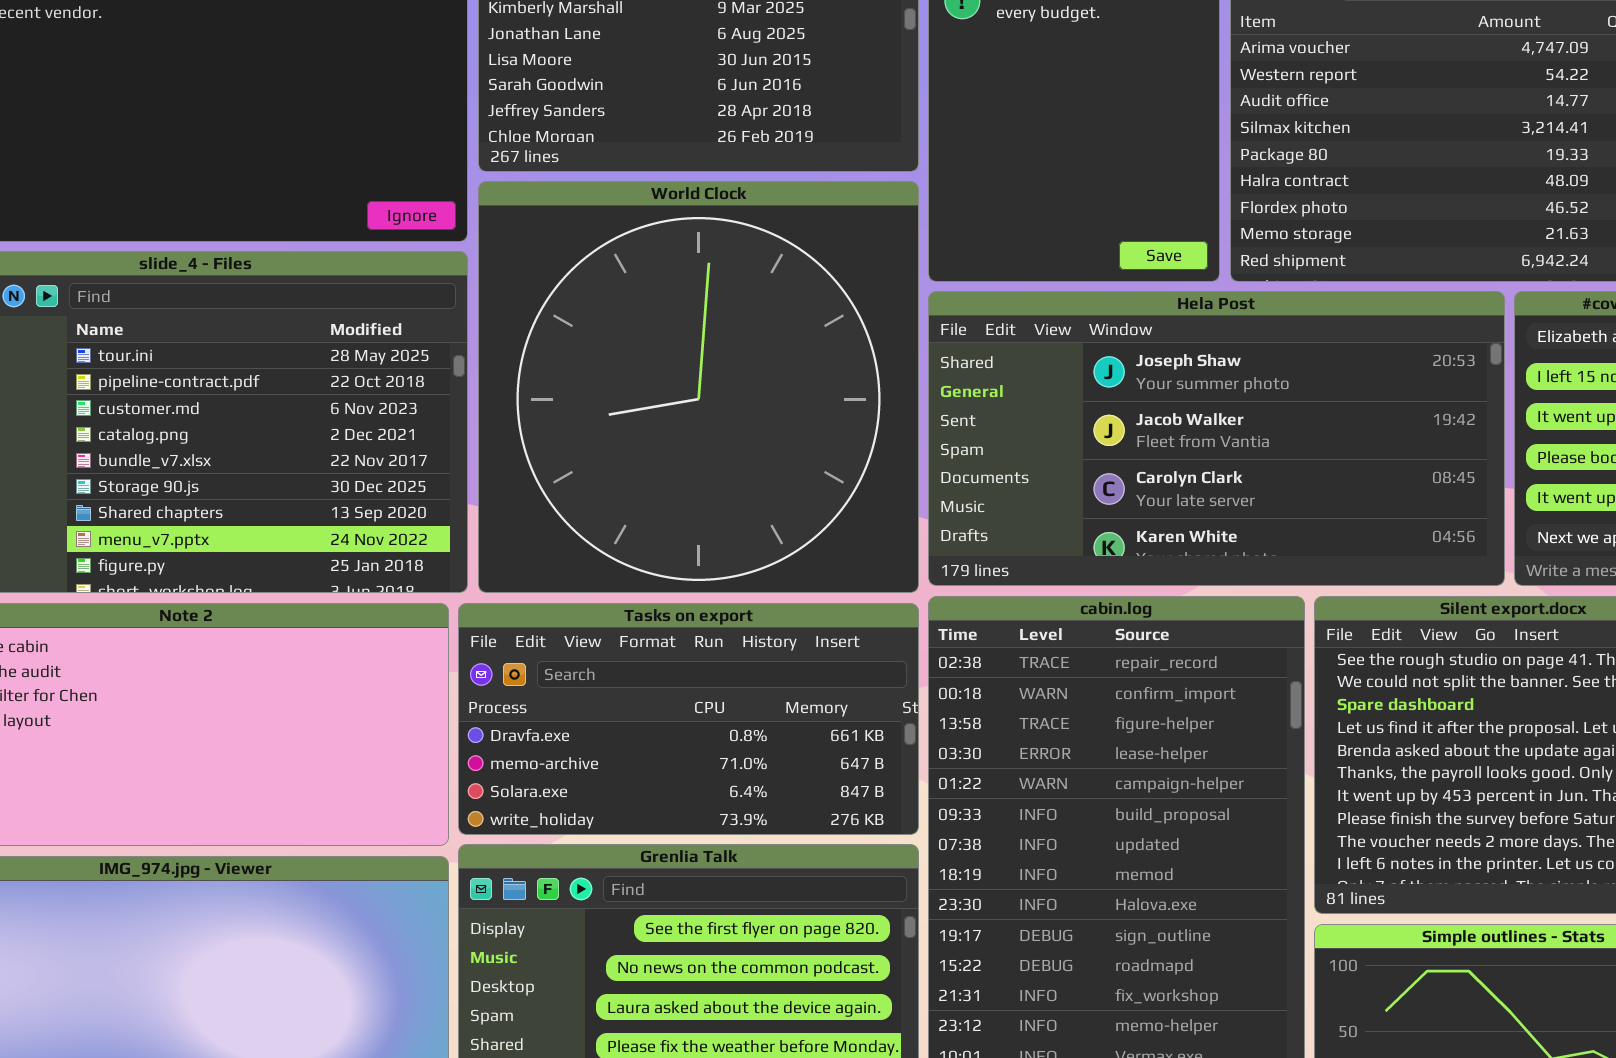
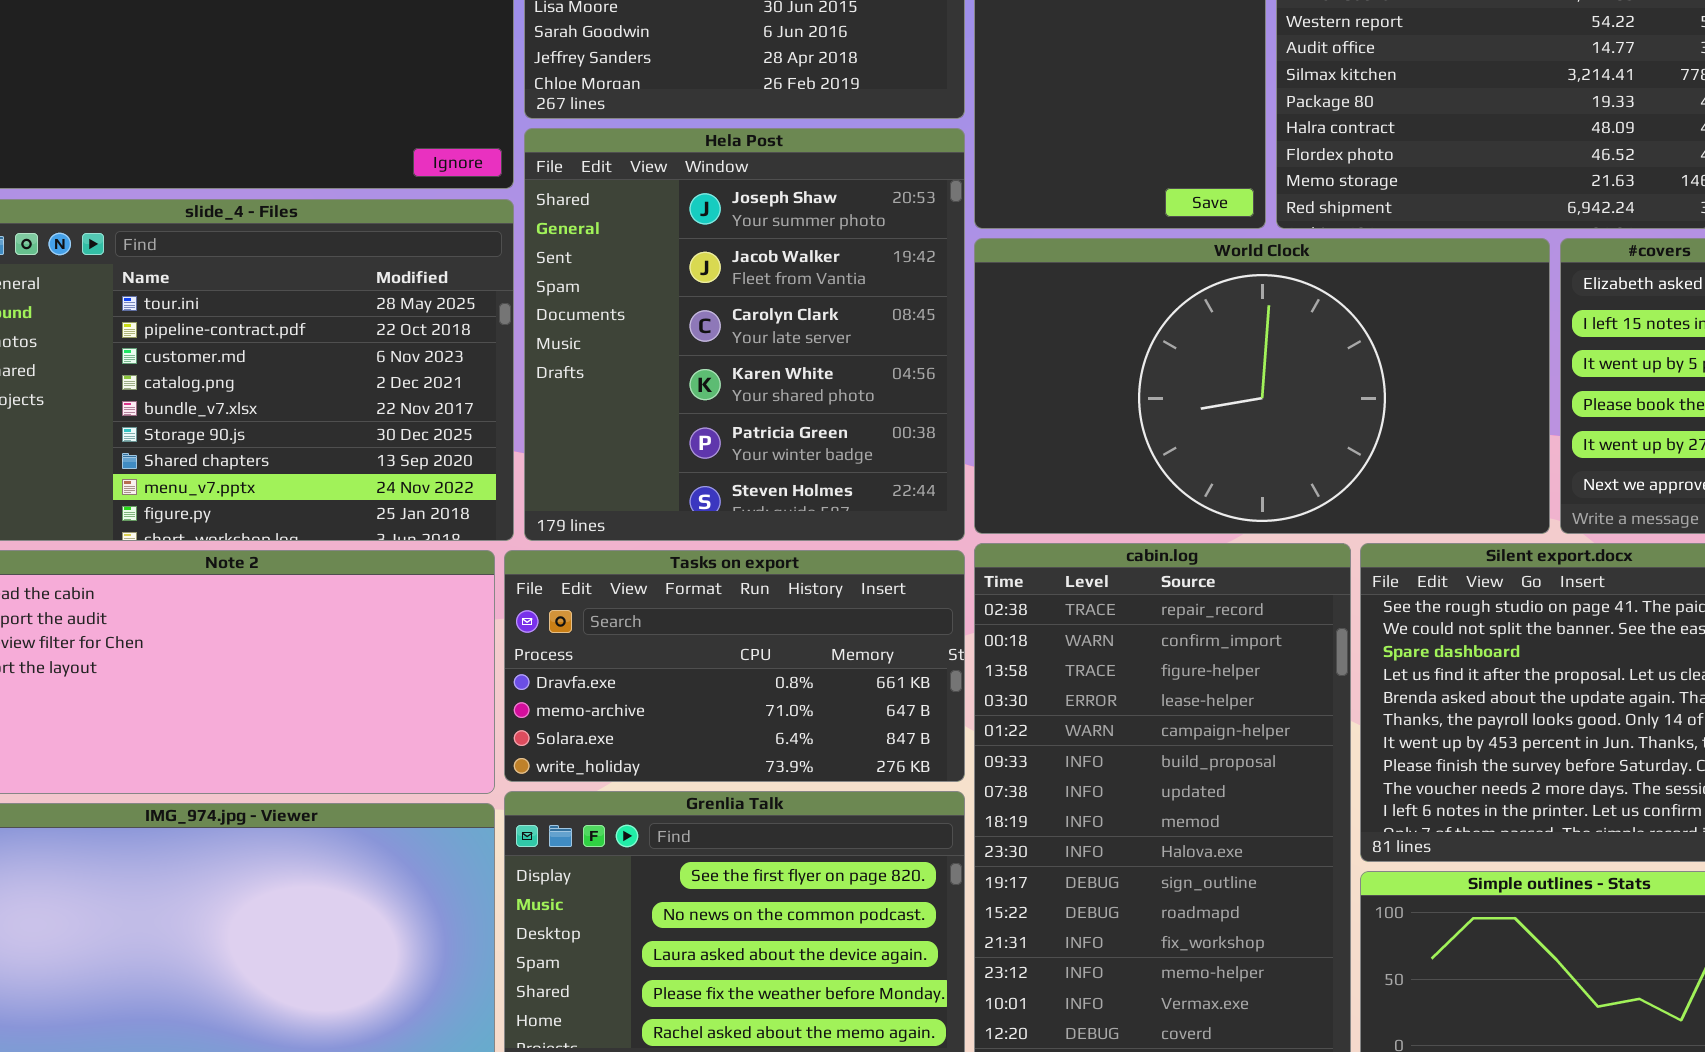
World Clock: [478,181,919,593] -> [974,238,1550,534], moved, resized
Hela Post: [928,291,1505,586] -> [524,128,965,541], moved, resized

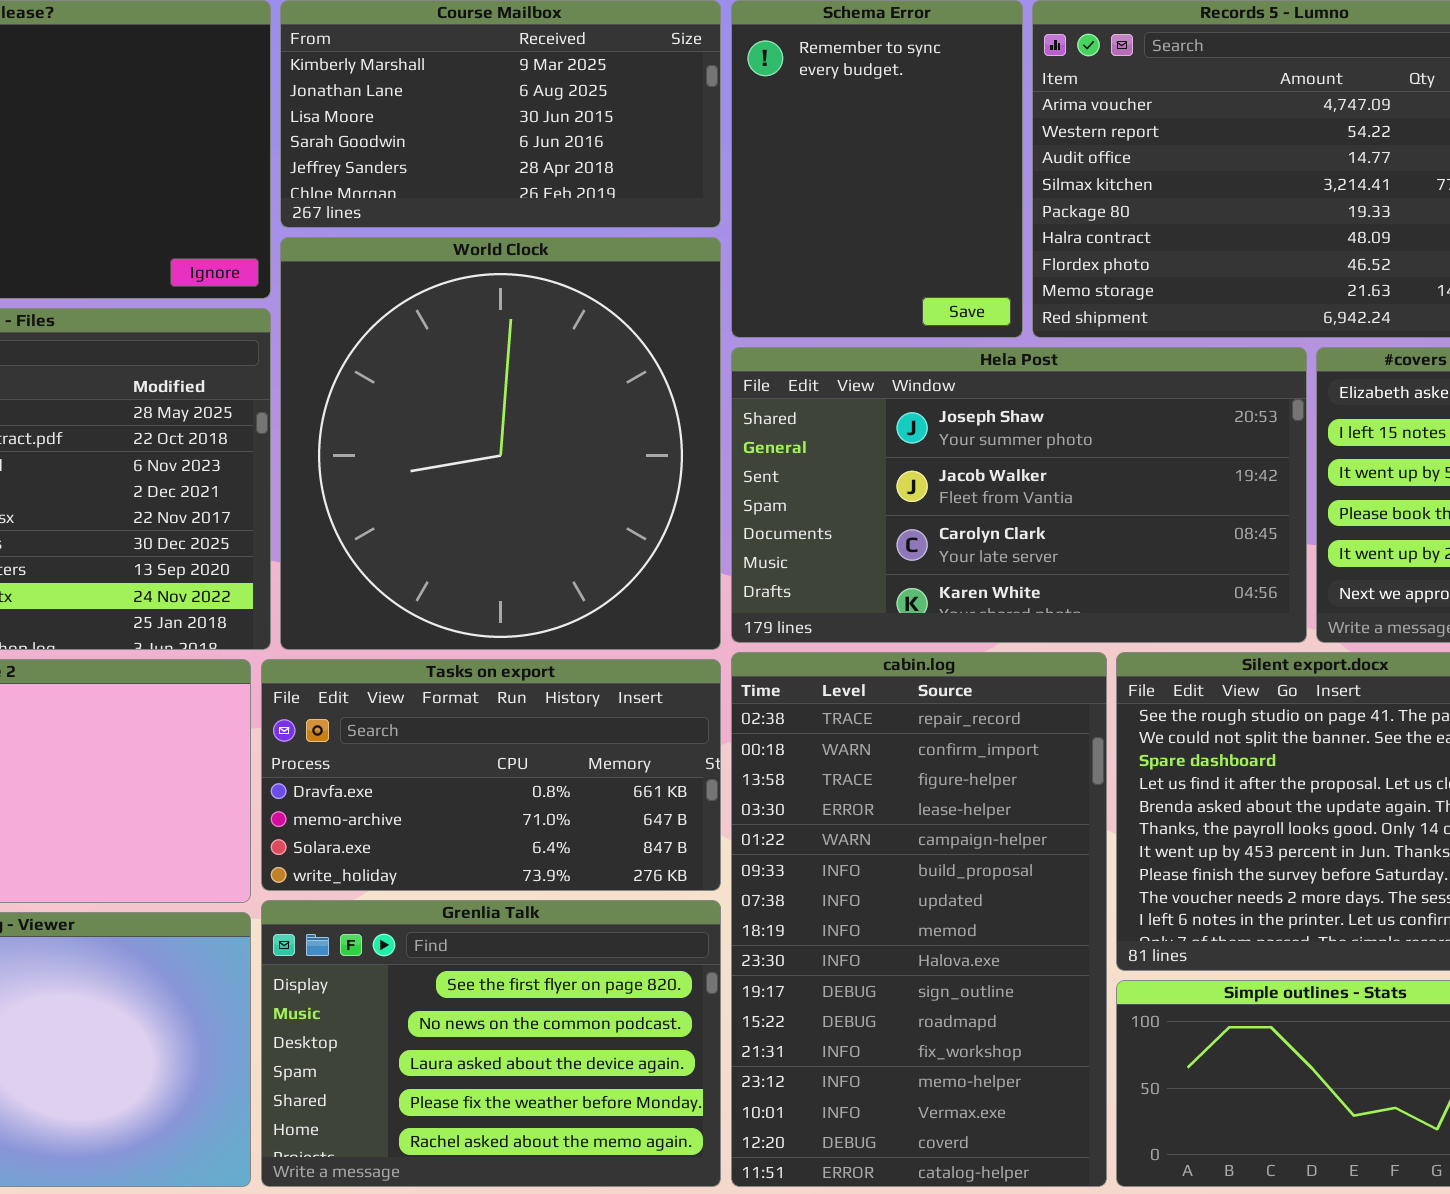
Hela Post: [524,128,965,541] -> [731,347,1307,643], moved, resized
World Clock: [974,238,1550,534] -> [280,237,721,650], moved, resized

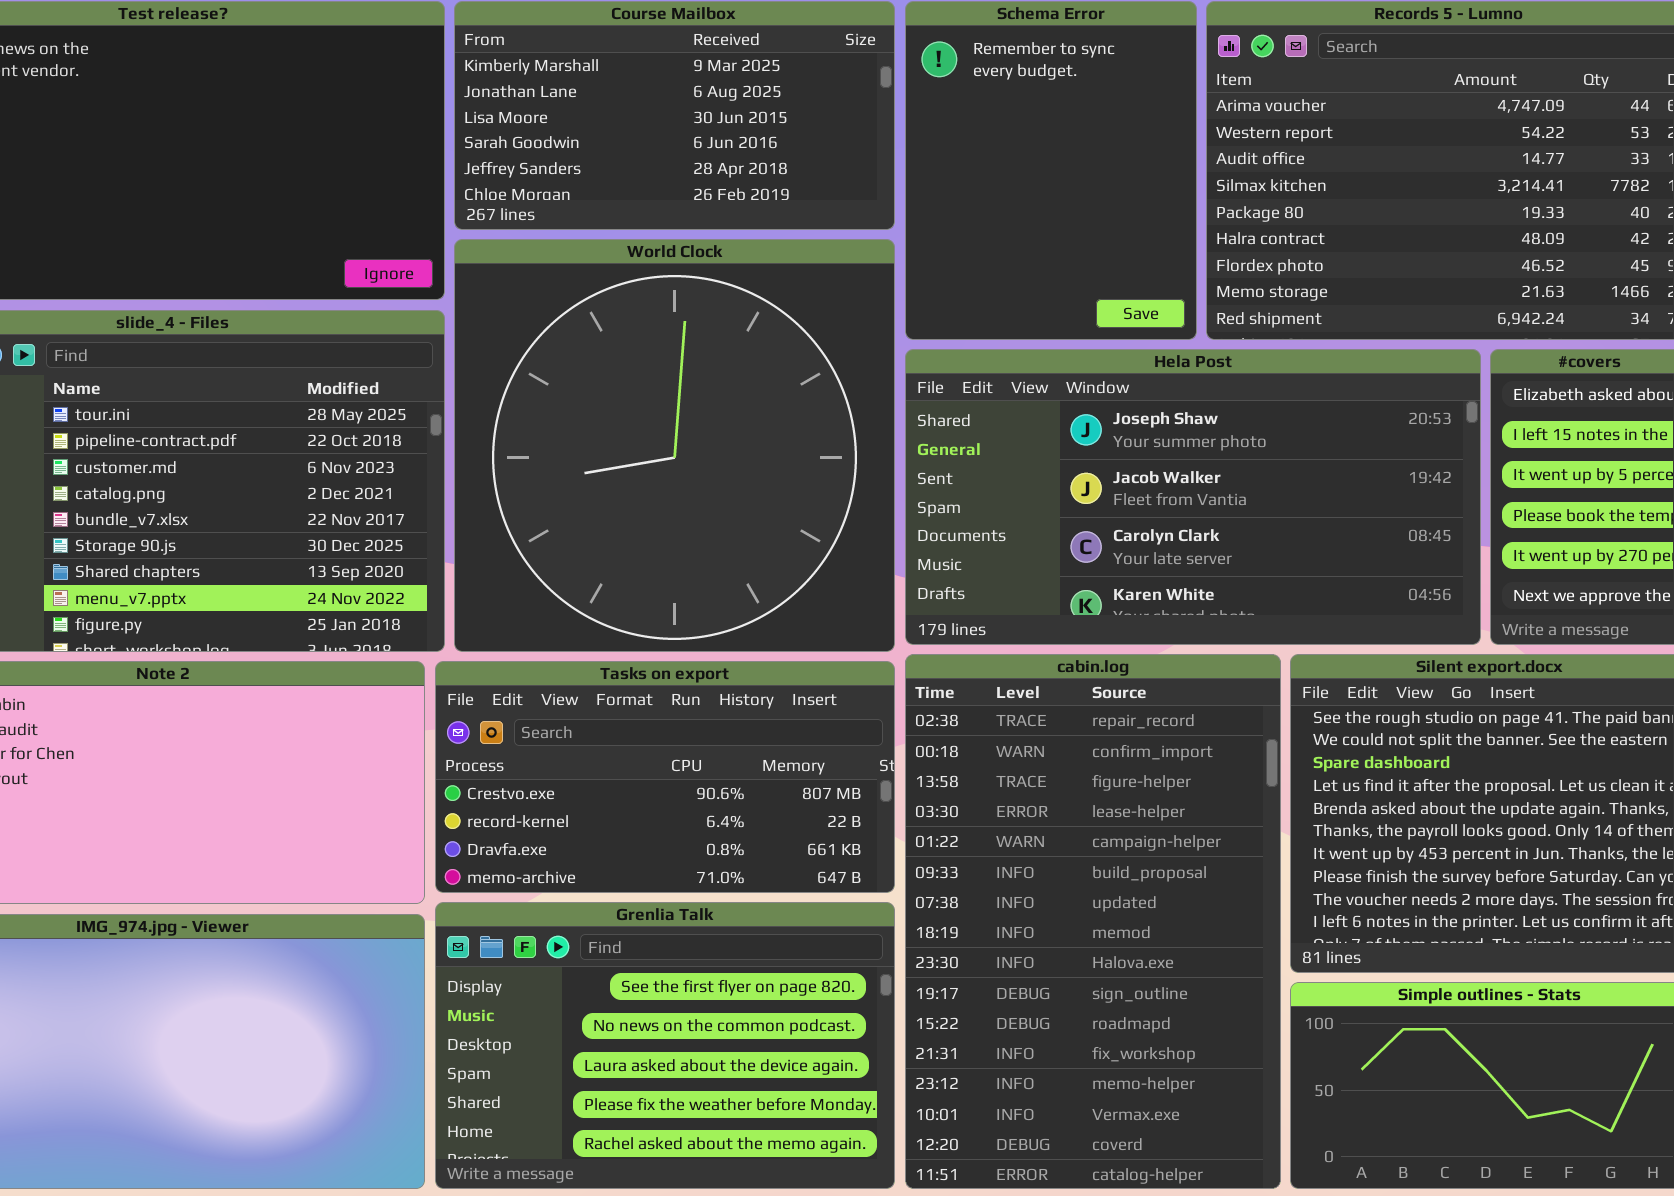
Tasks on export: [261,659,721,891] -> [435,661,895,893], scrolled up 2 rows

